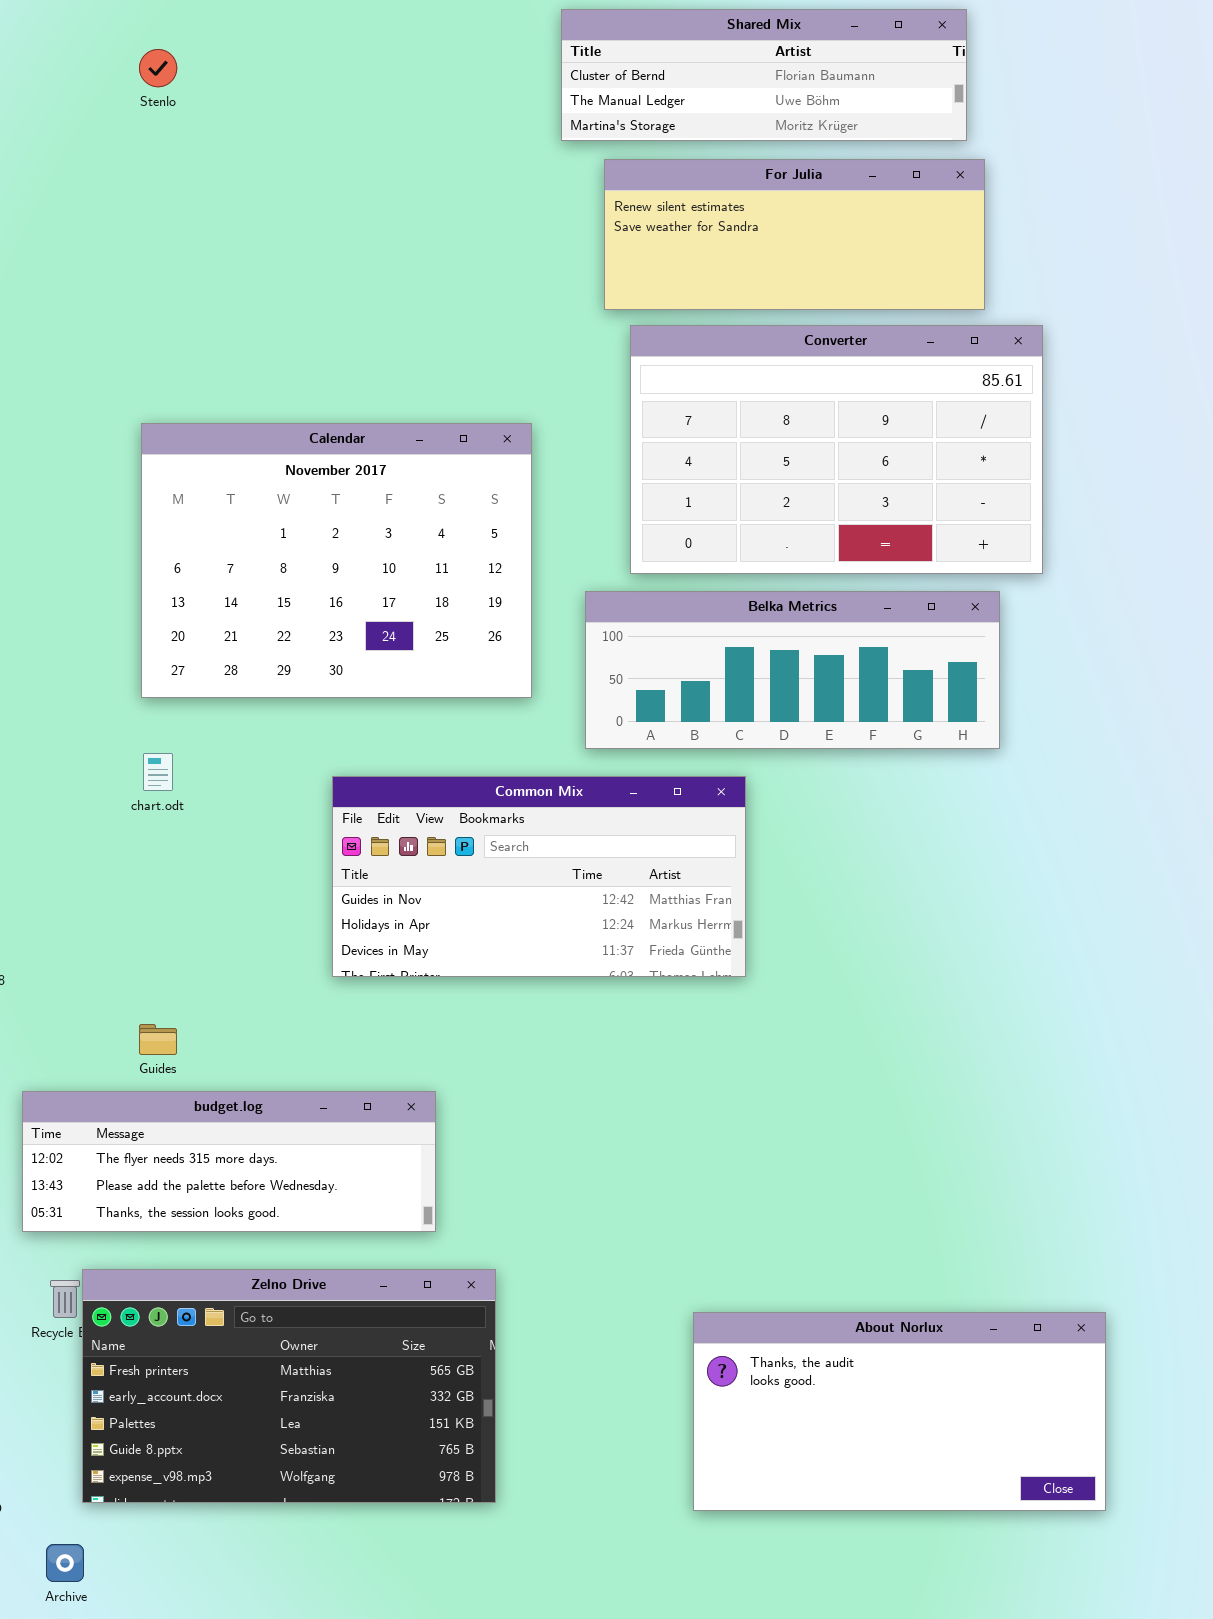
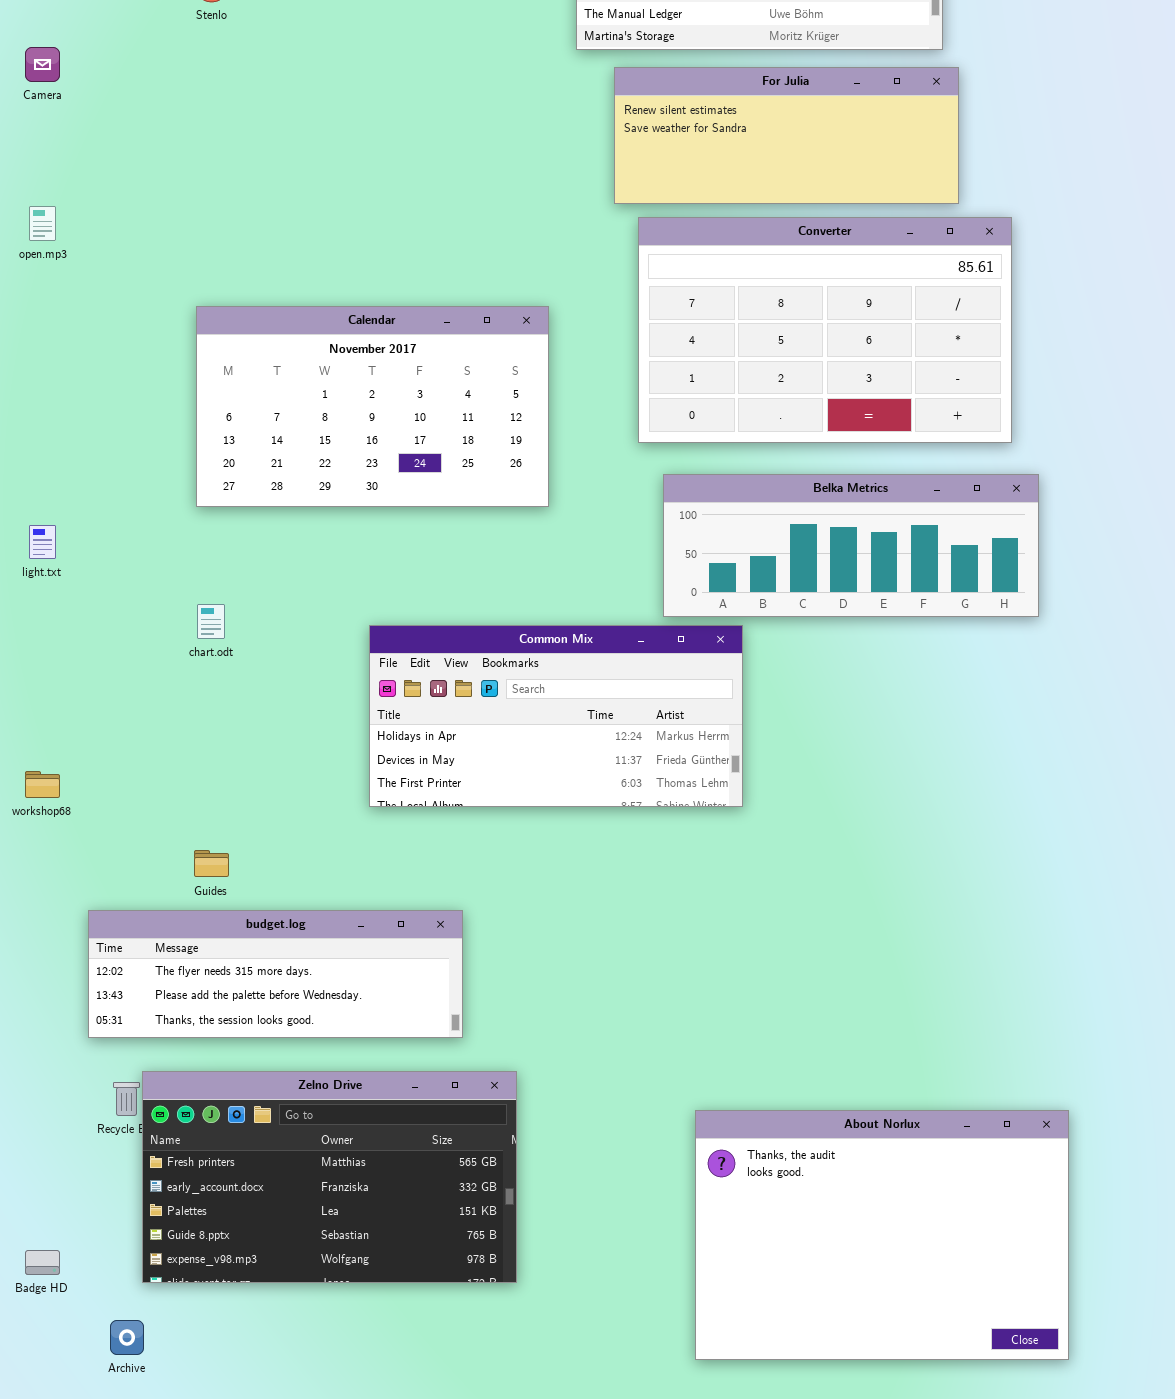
Calendar: [141,423,532,698] -> [196,306,549,507], resized
Belka Metrics: [585,591,1000,749] -> [663,474,1039,617], moved
Common Mix: [332,776,746,977] -> [369,625,743,807], scrolled down 1 row
About Norlux: [693,1312,1106,1511] -> [695,1110,1069,1360], resized

